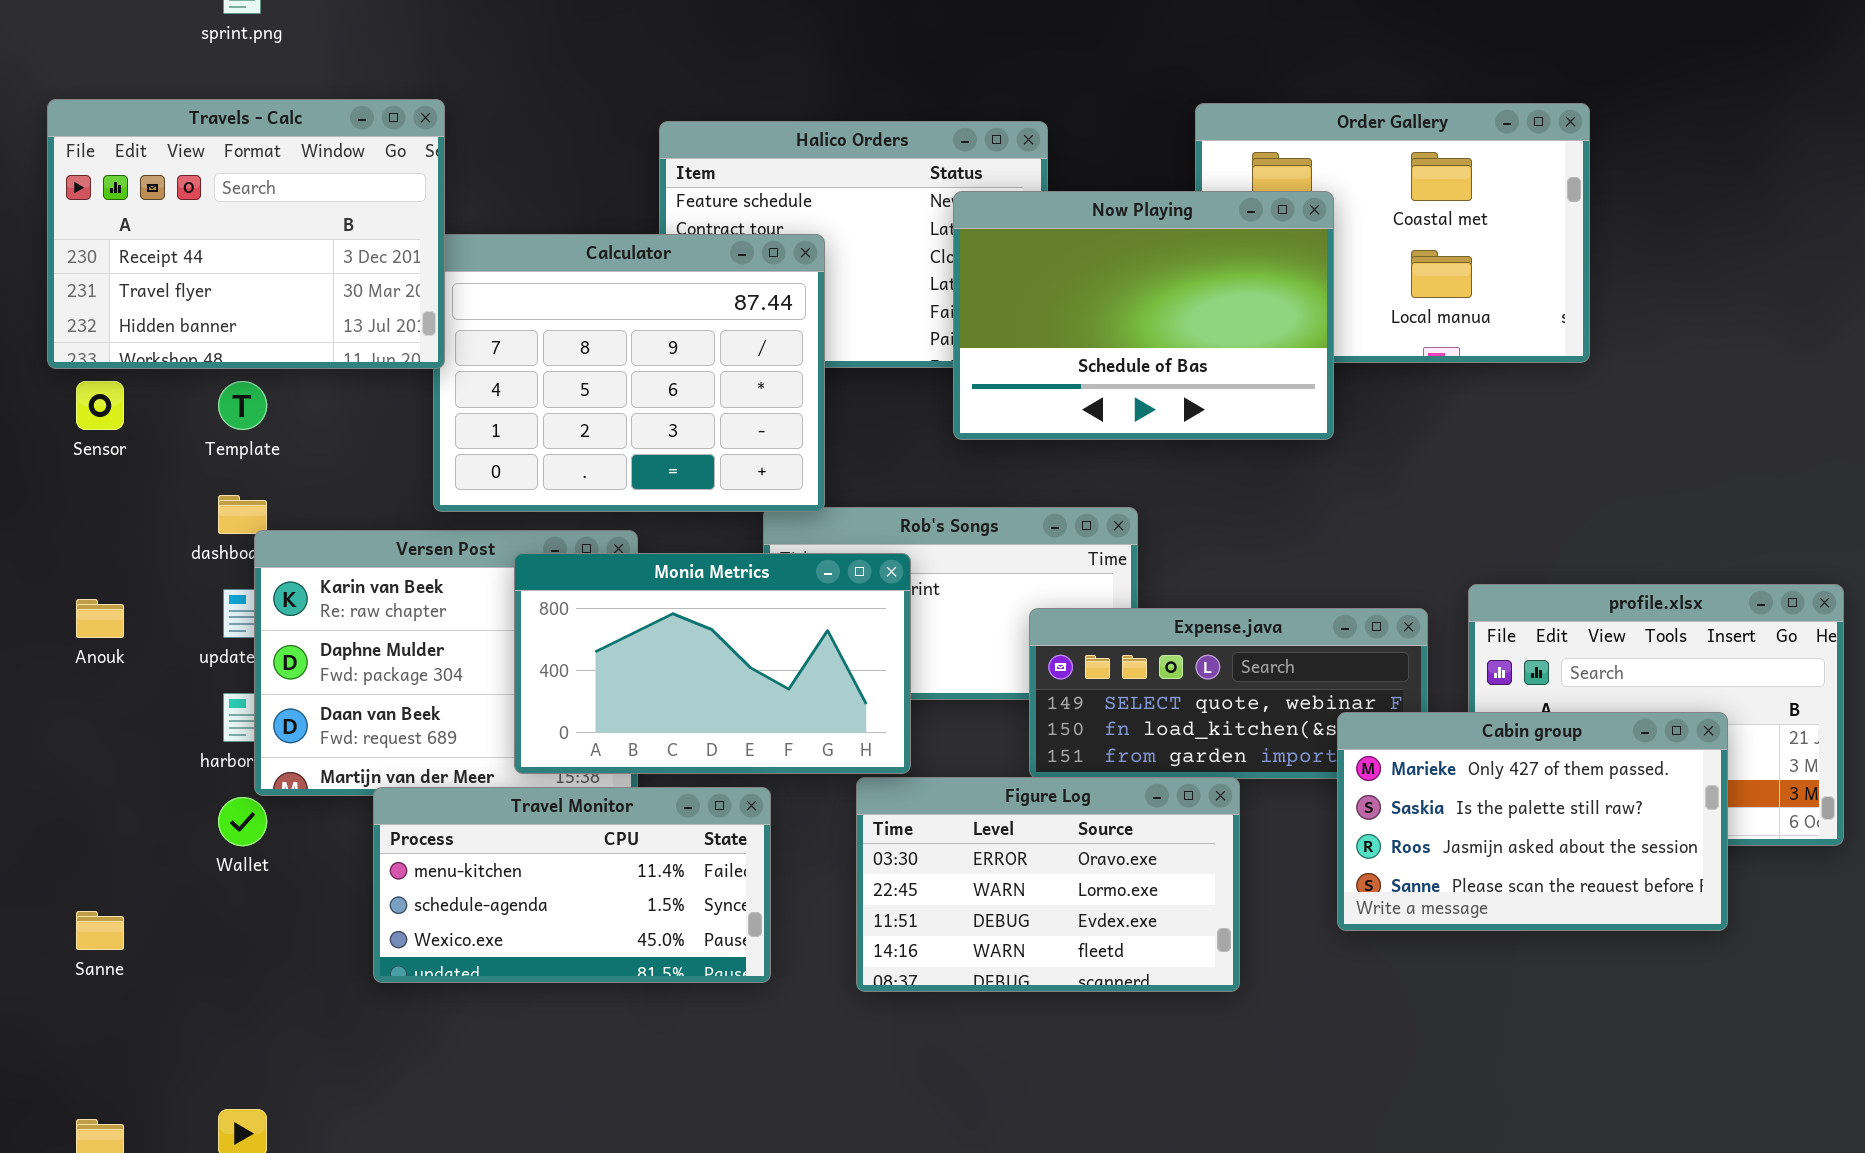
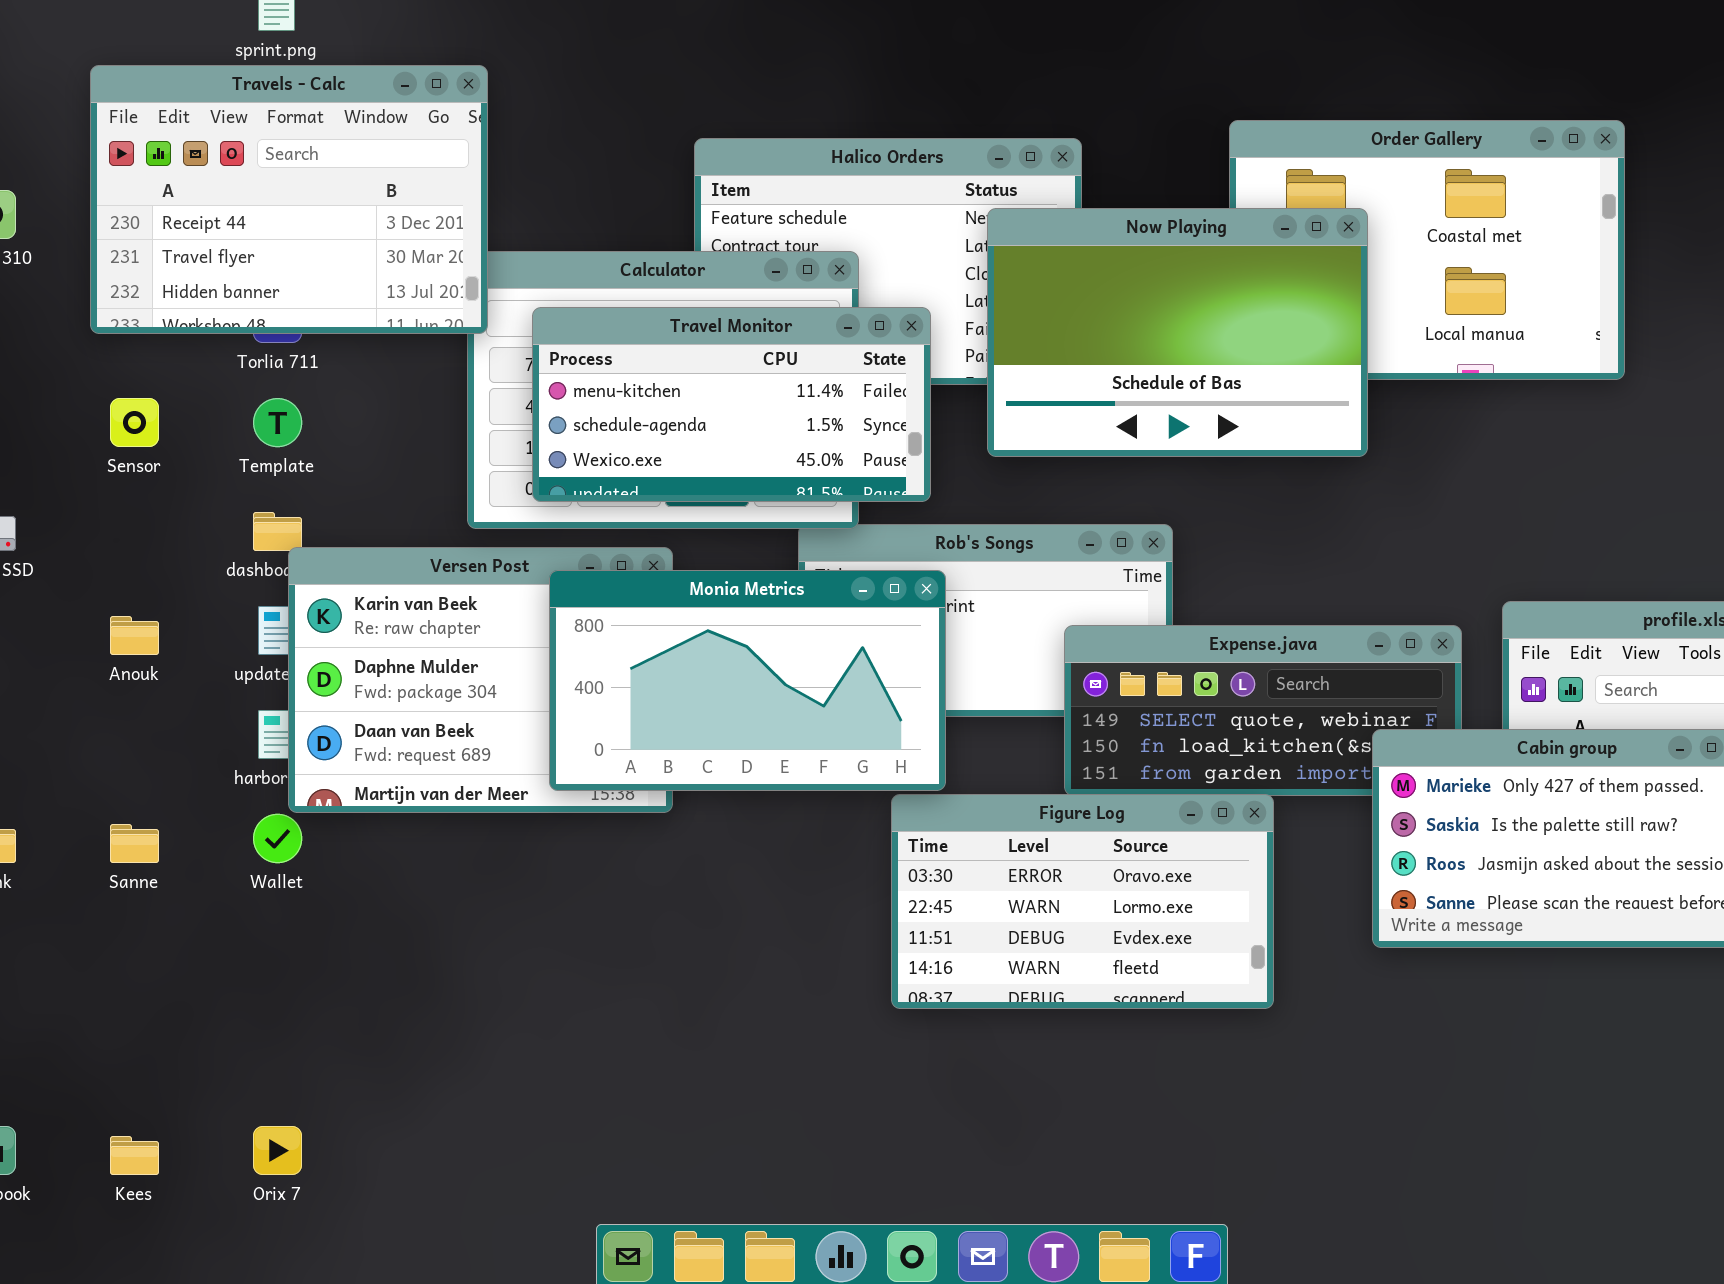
Travels - Calc: [47,99,445,369] -> [90,65,488,334], moved
Travel Monitor: [373,787,771,983] -> [532,307,931,502], moved
Sanne: [76,911,124,950] -> [110,824,159,863], moved

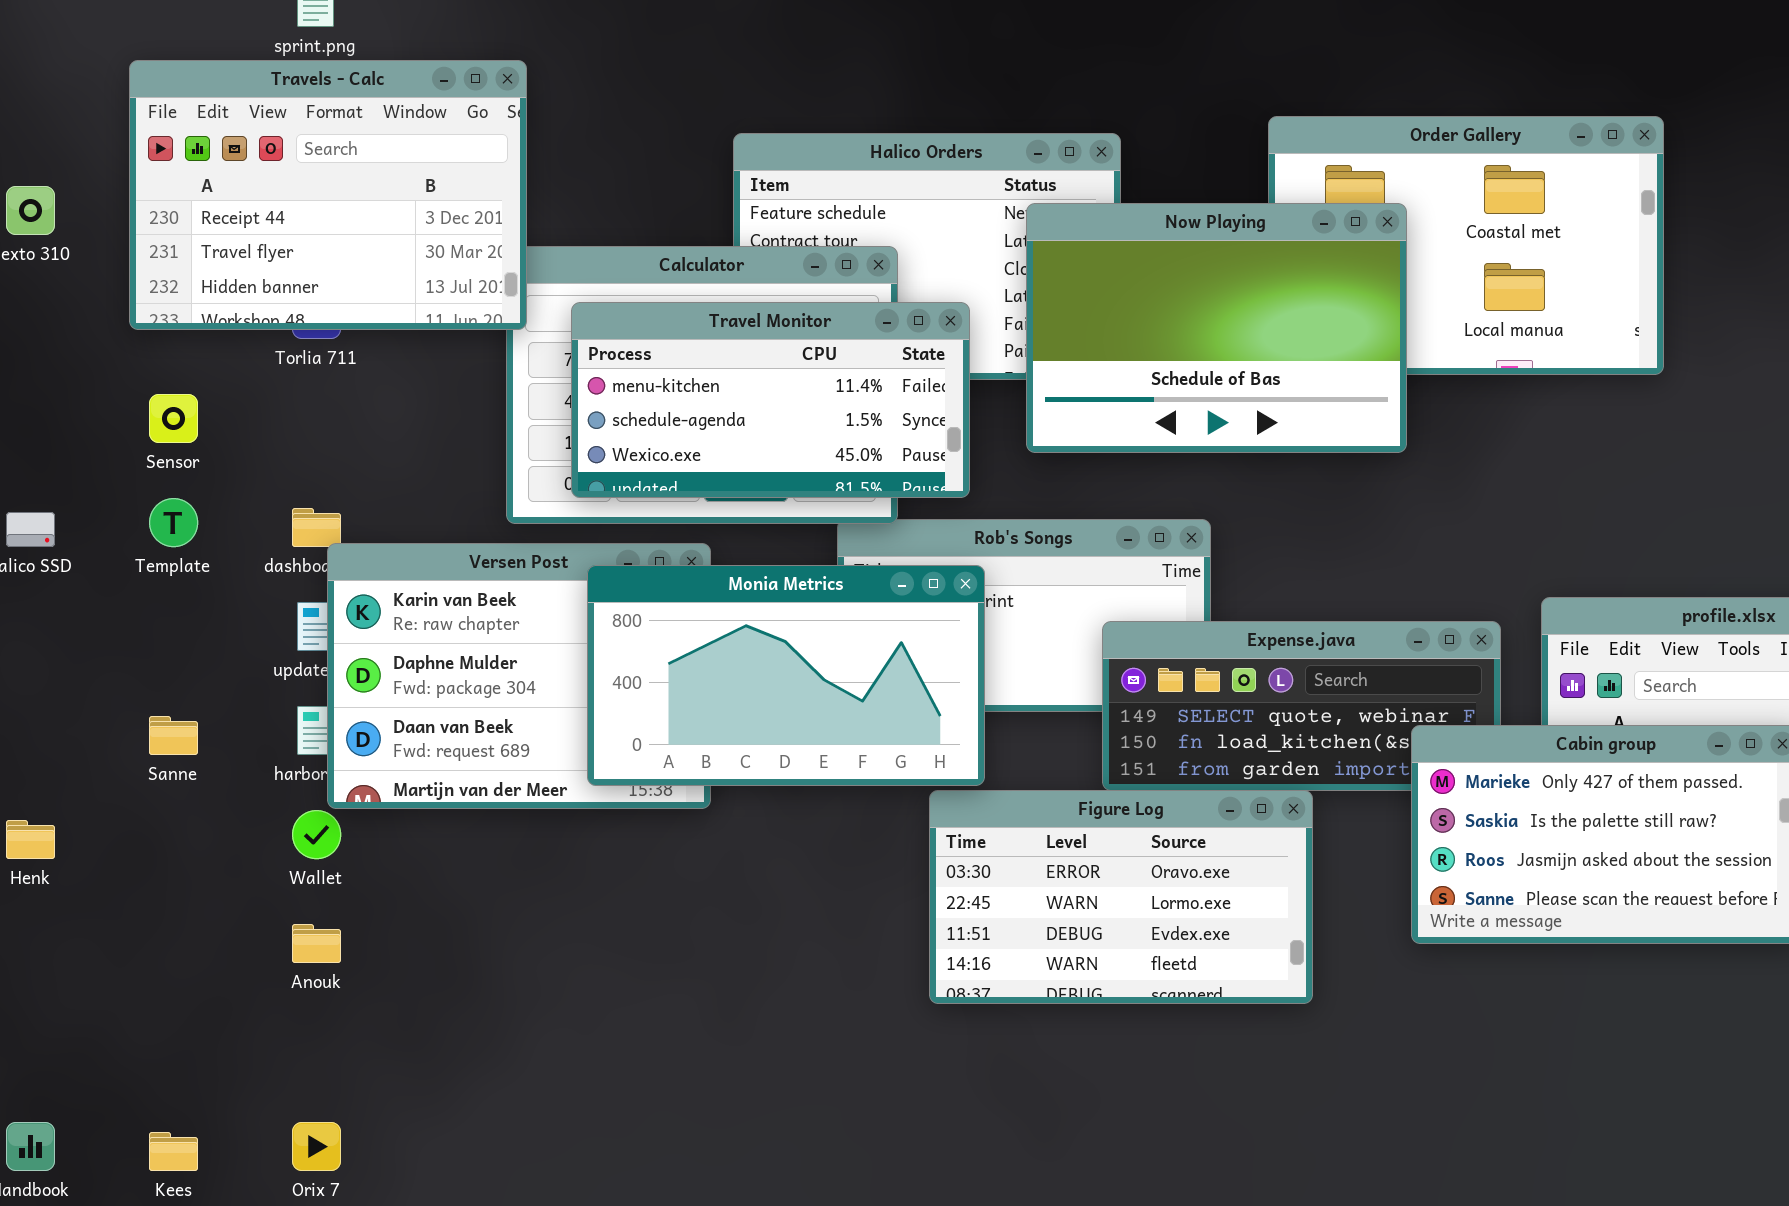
Template: [253,398,302,447] -> [149,498,198,547], moved
Anouk: [110,616,159,655] -> [292,924,341,963], moved
Sanne: [110,824,159,863] -> [149,716,198,755], moved

